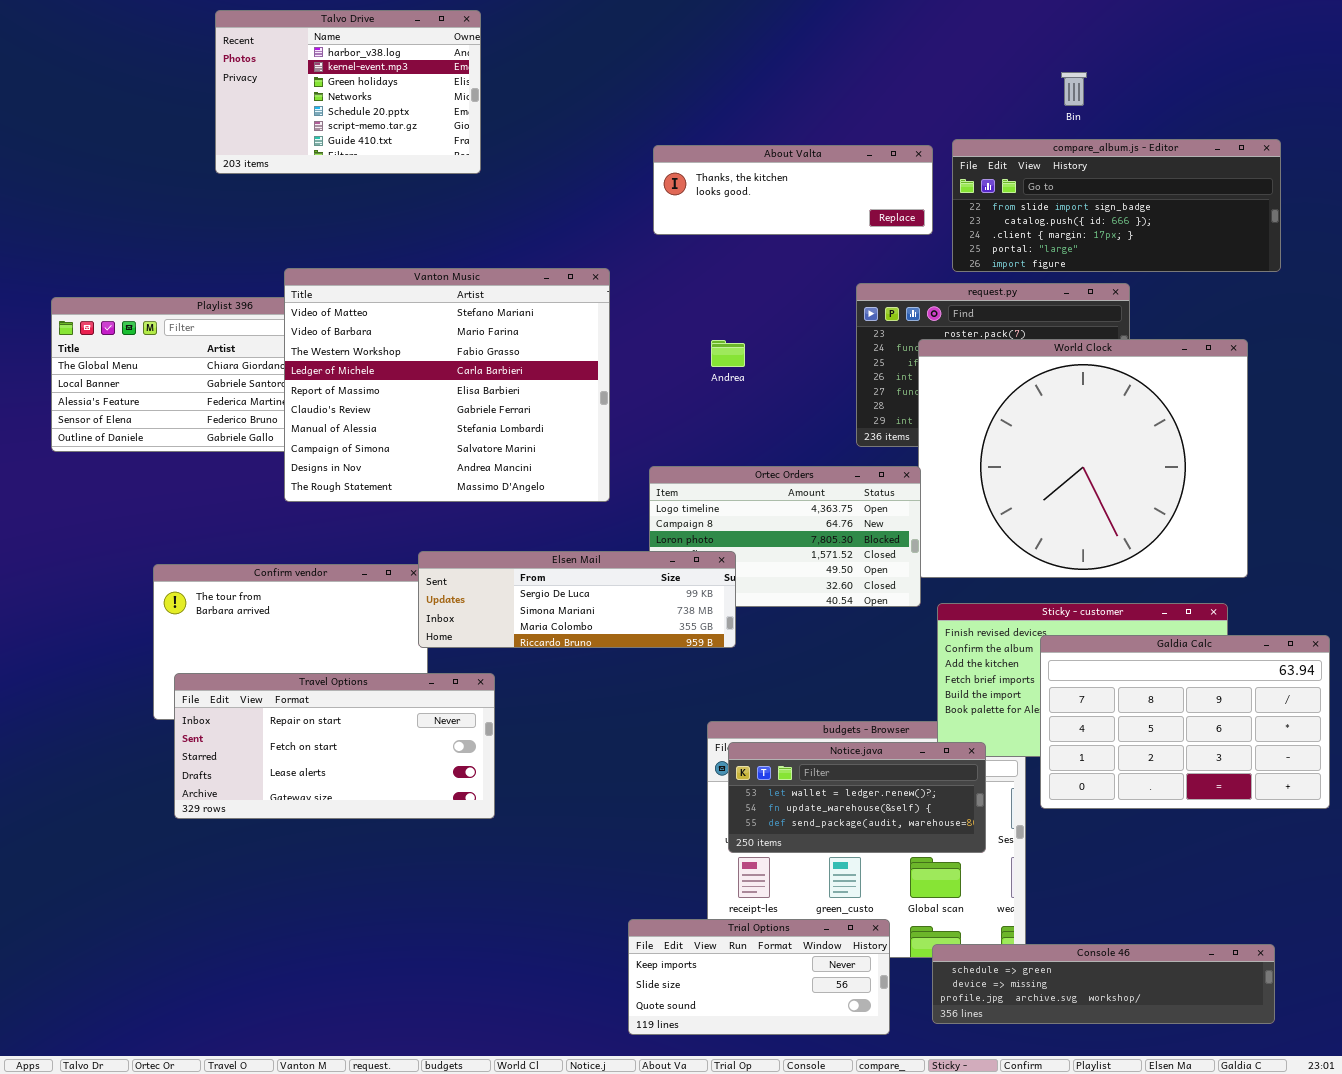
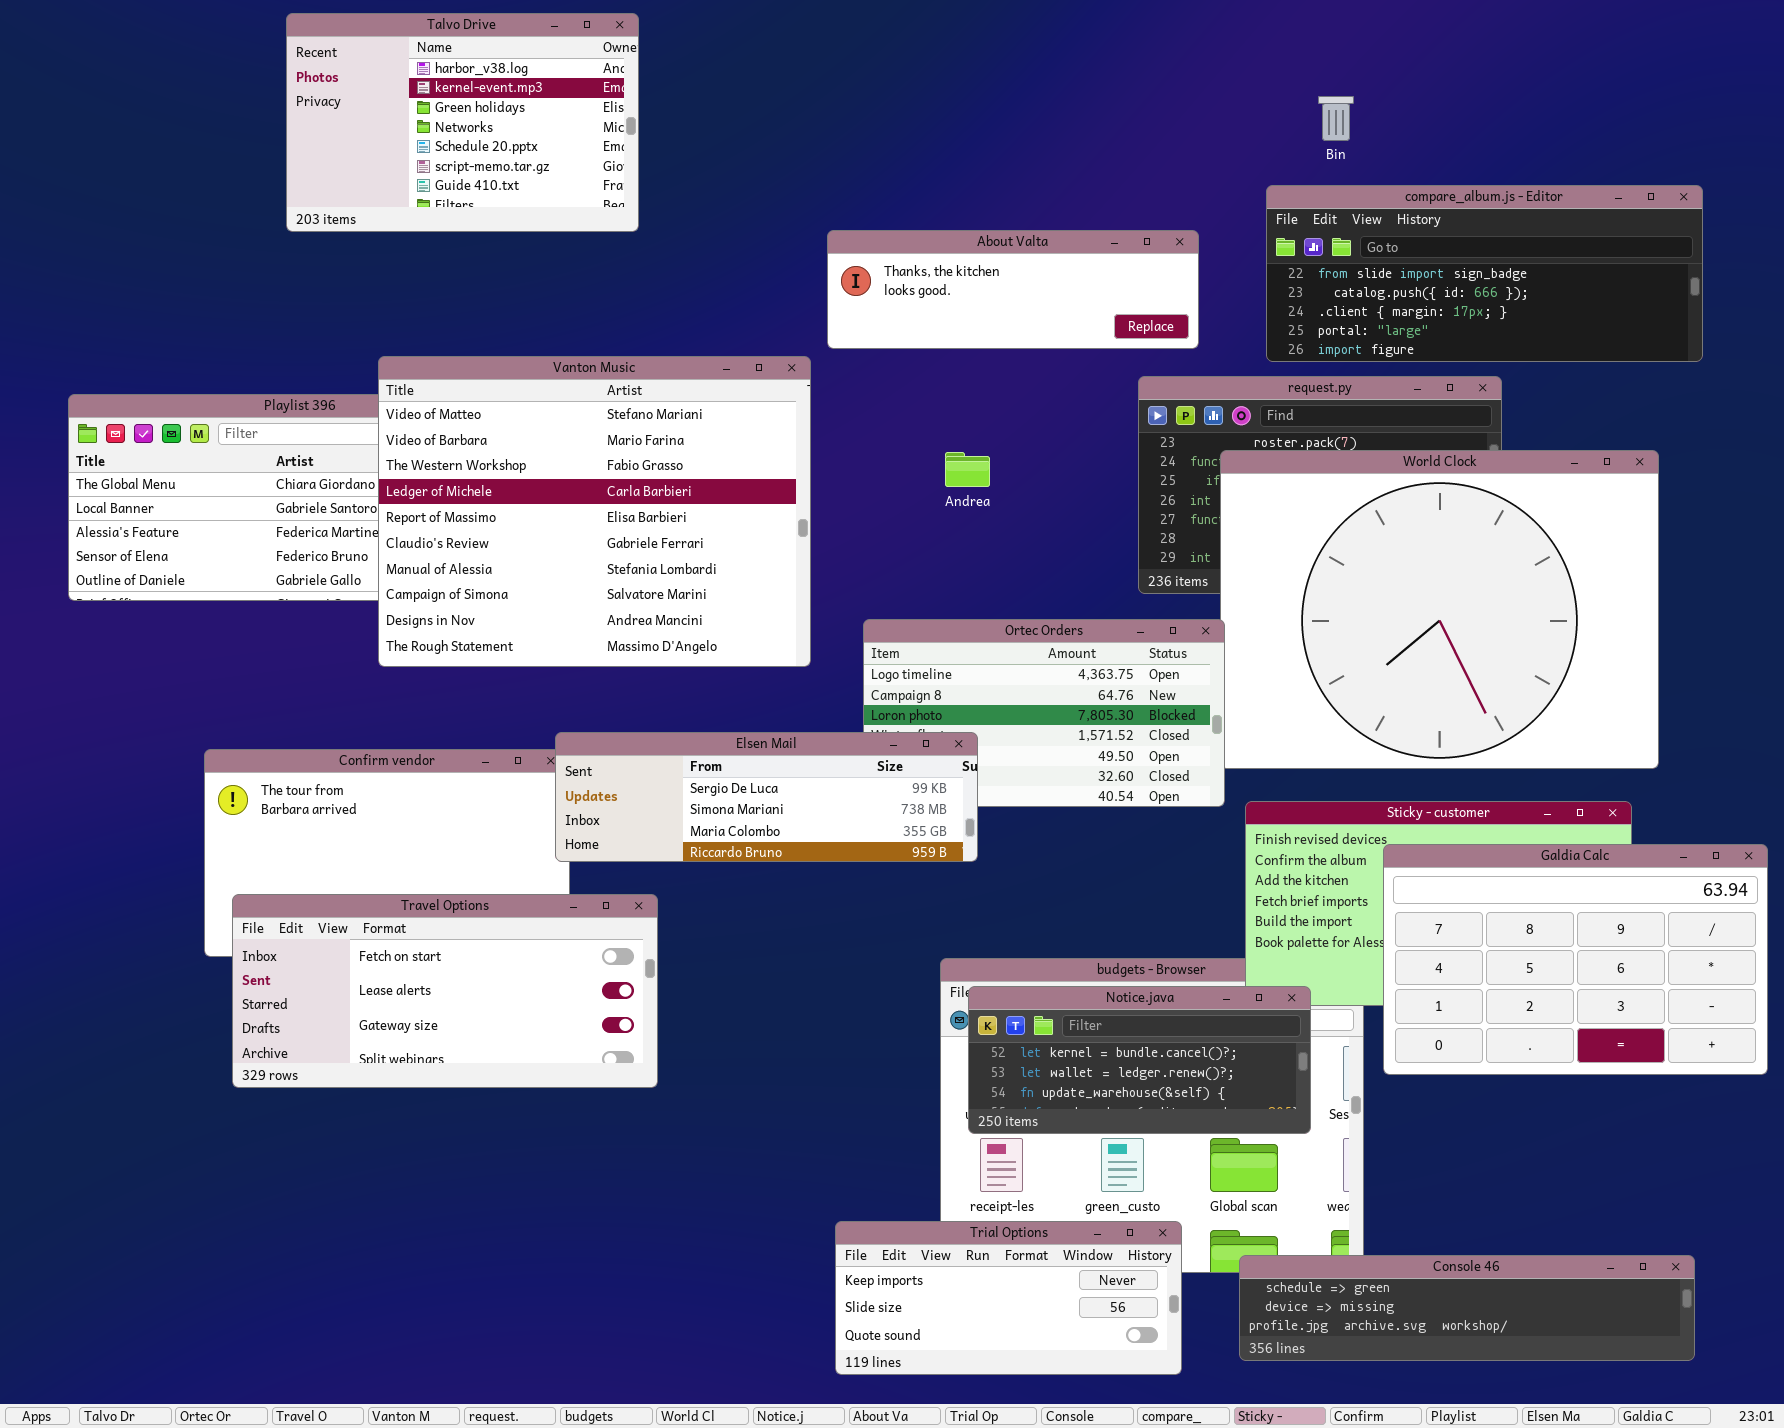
Bin: [1061,72,1087,106] -> [1318,96,1354,141], moved
About Valta: [653,145,933,235] -> [827,230,1199,349], moved
Travel Options: [174,673,495,819] -> [232,894,658,1088], scrolled down 1 row
Notice.java: [728,742,986,853] -> [968,986,1311,1134], scrolled up 1 row

